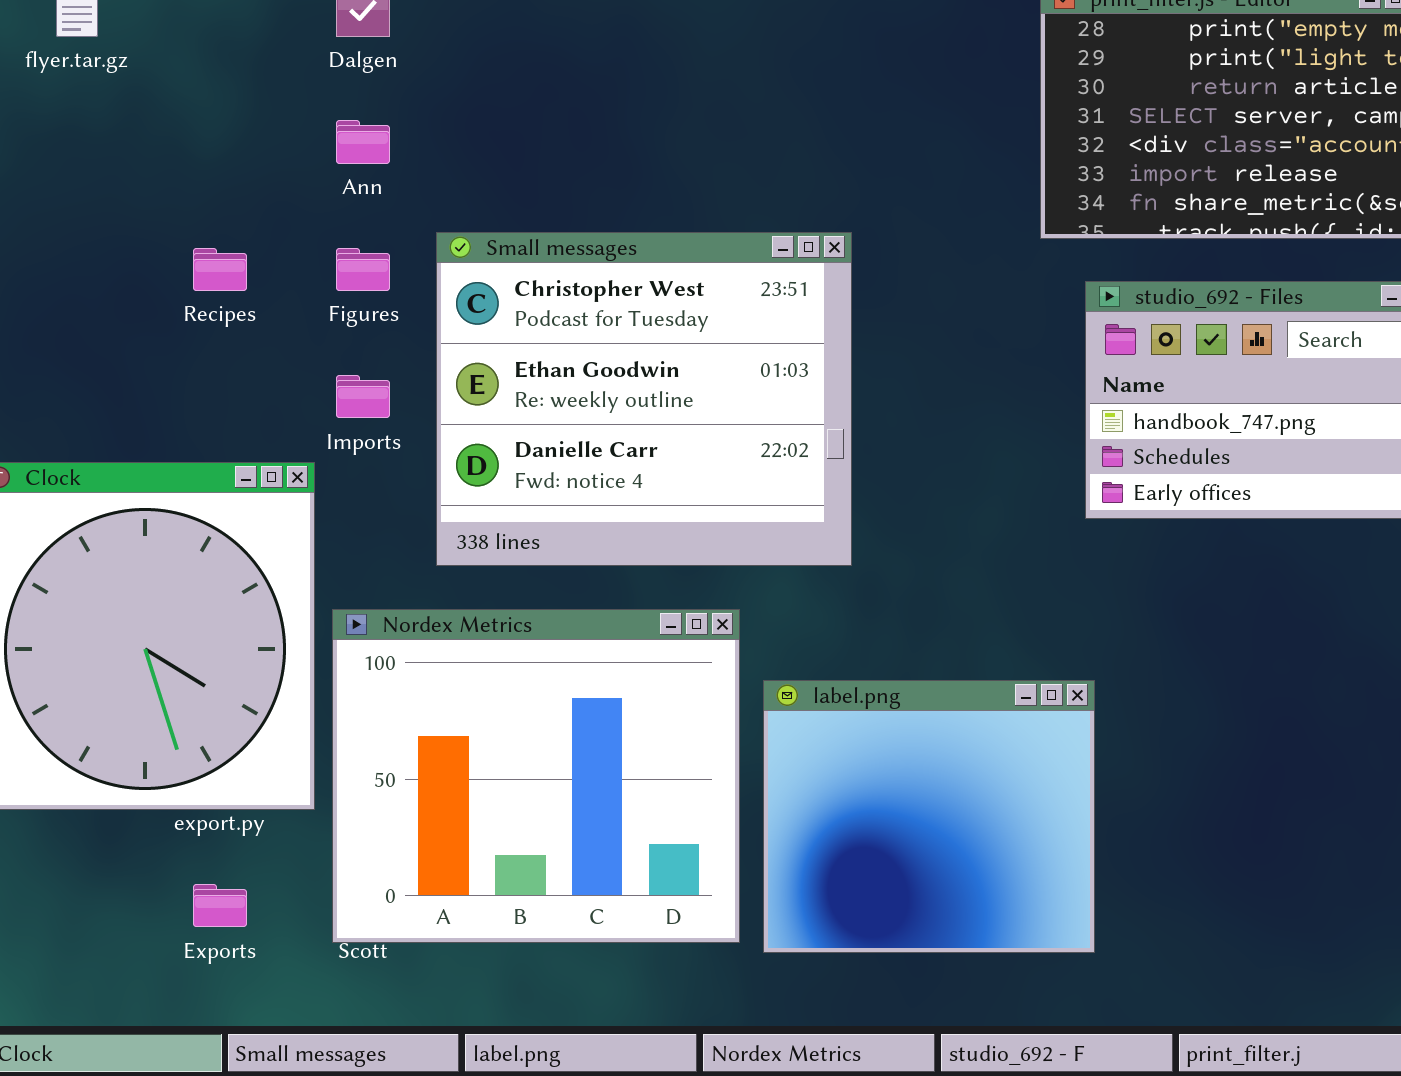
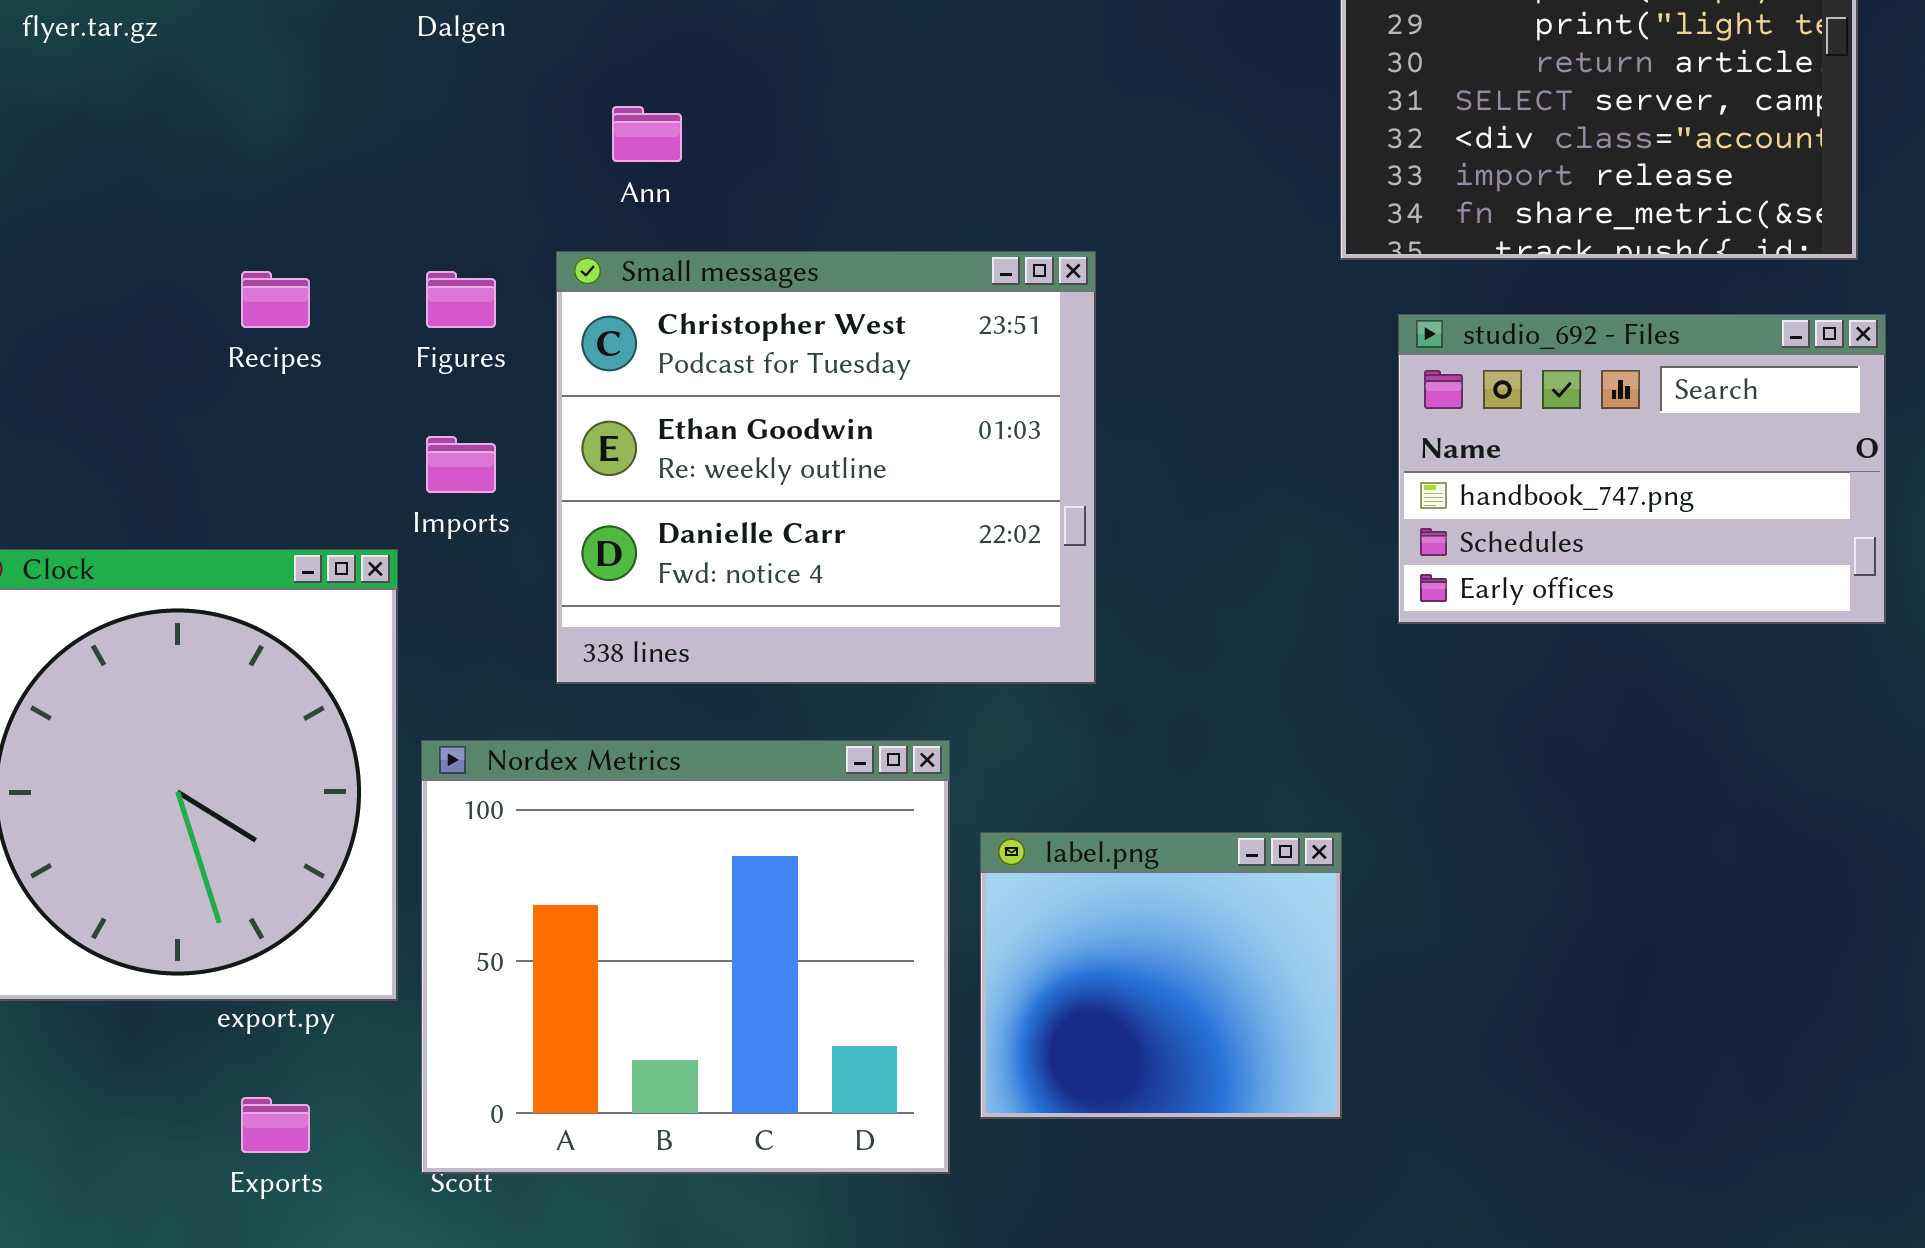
Ann: [336,120,390,164] -> [612,106,682,162], moved
label.png: [763,680,1095,953] -> [980,832,1342,1119], resized

